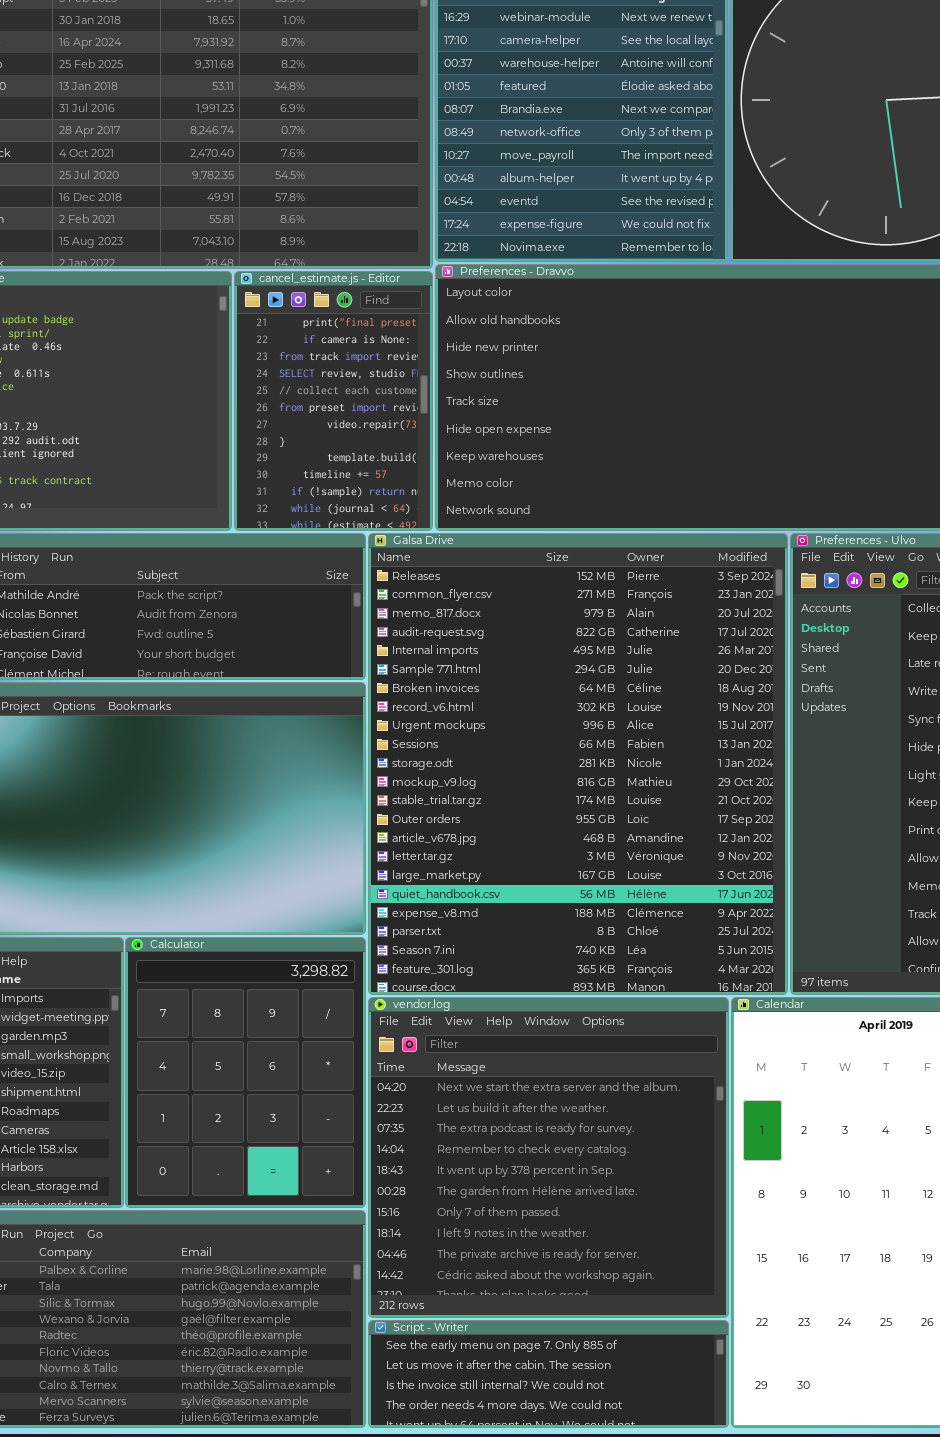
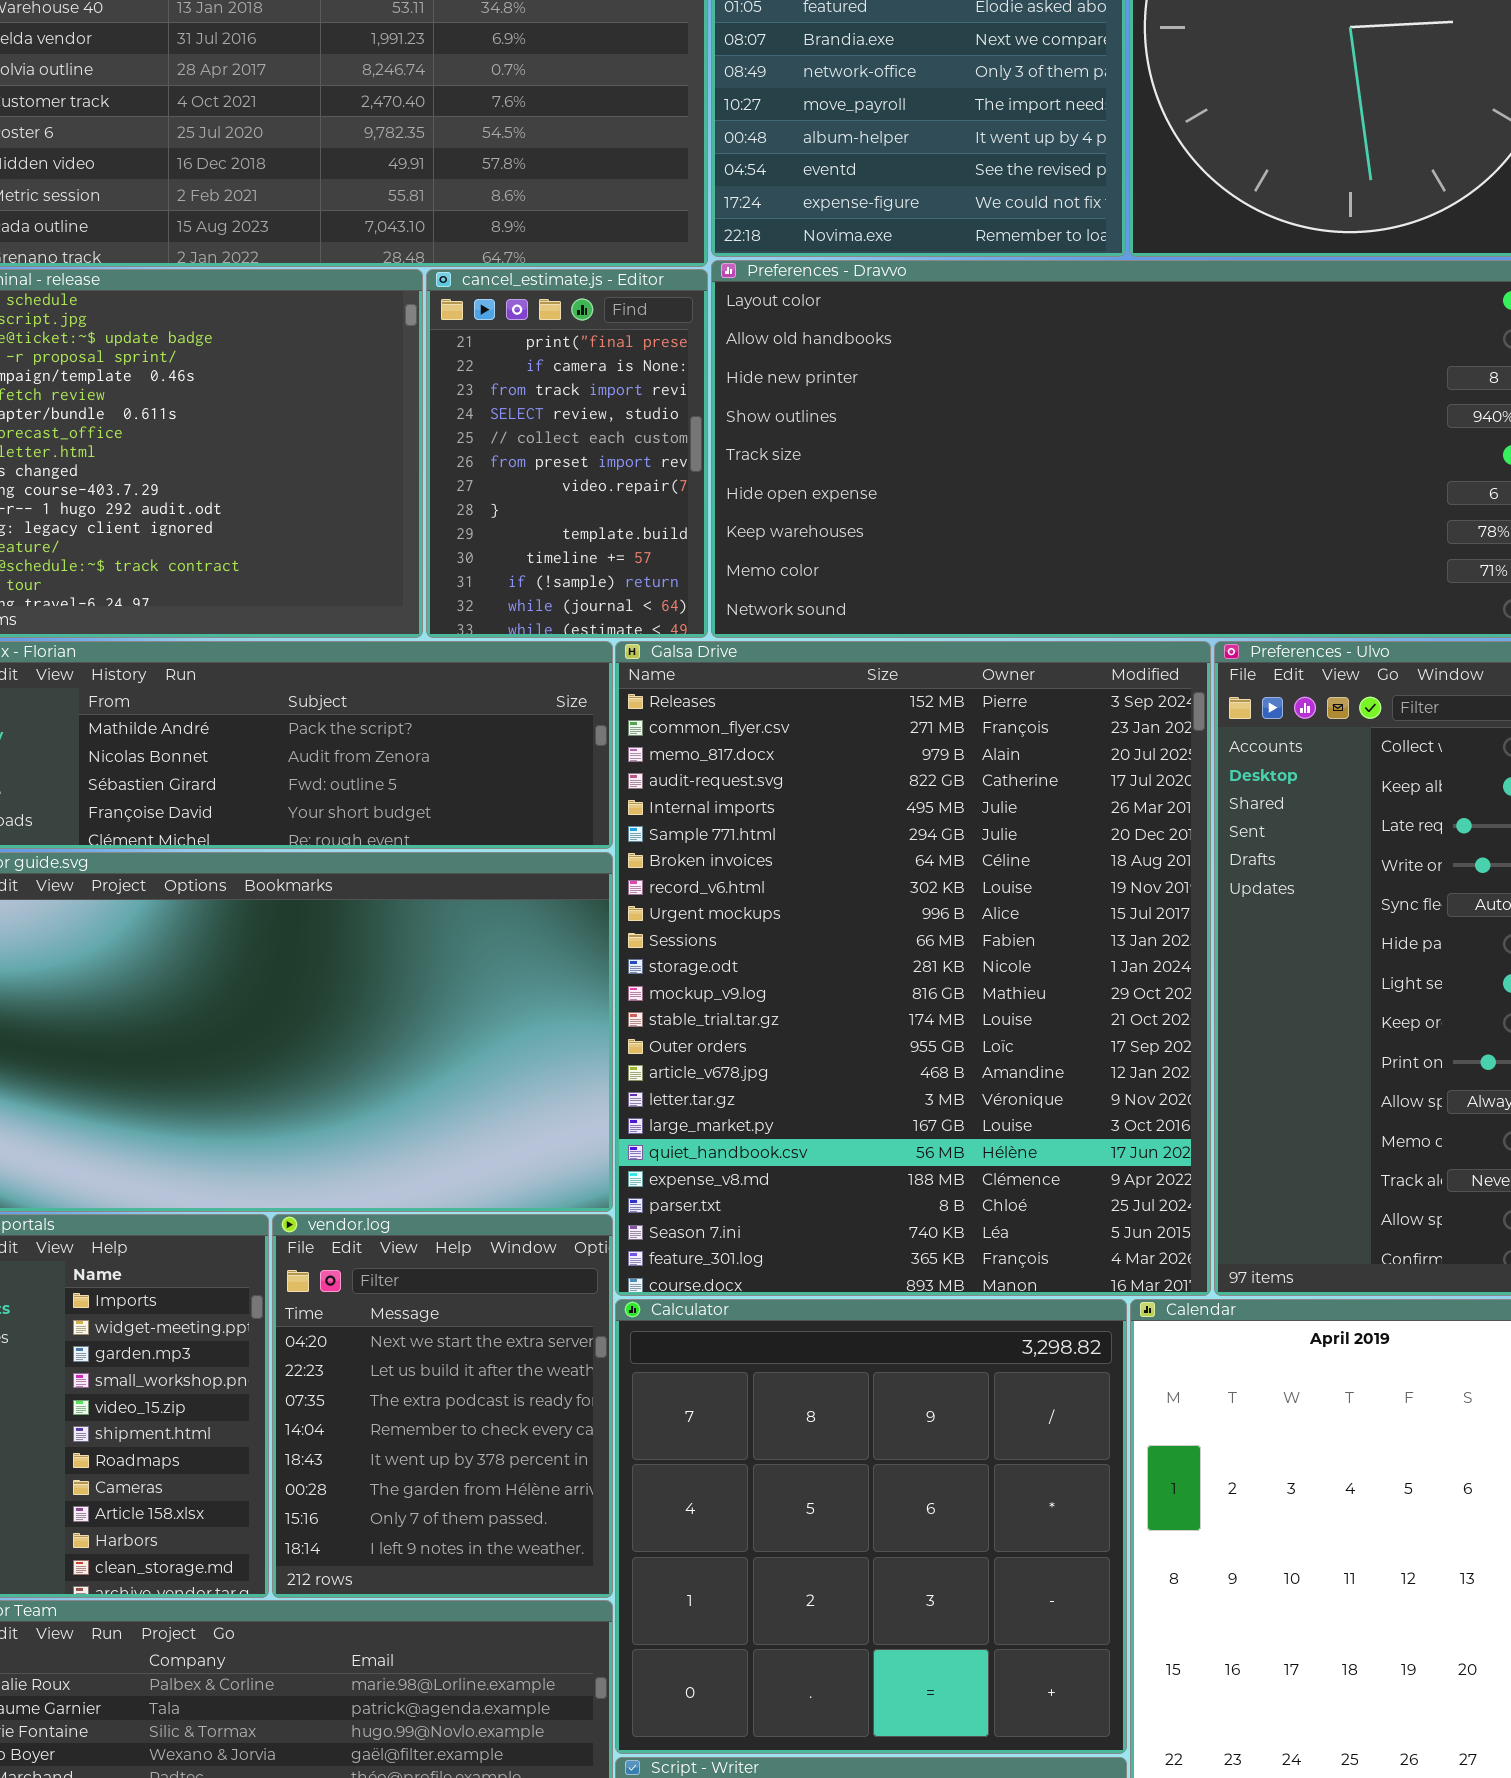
Calculator: [125,937,366,1208] -> [615,1299,1127,1754], moved, resized
vendor.log: [368,997,729,1318] -> [272,1214,613,1598], moved, resized

